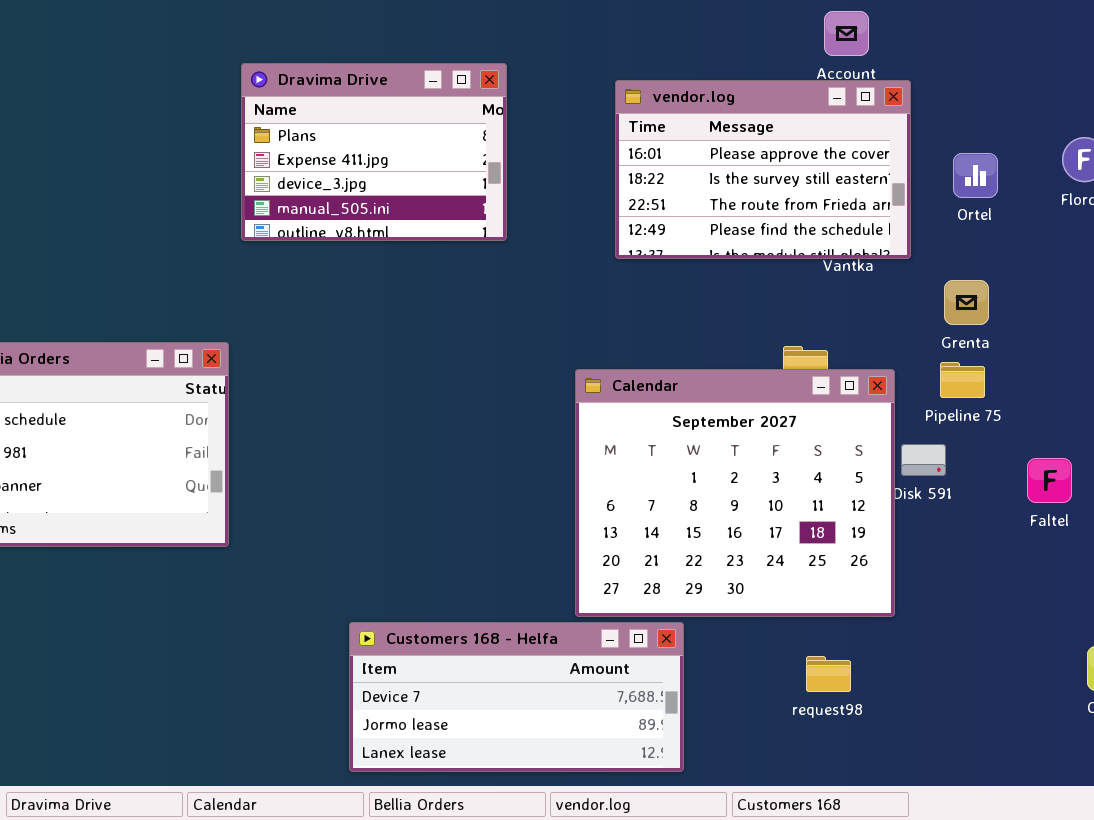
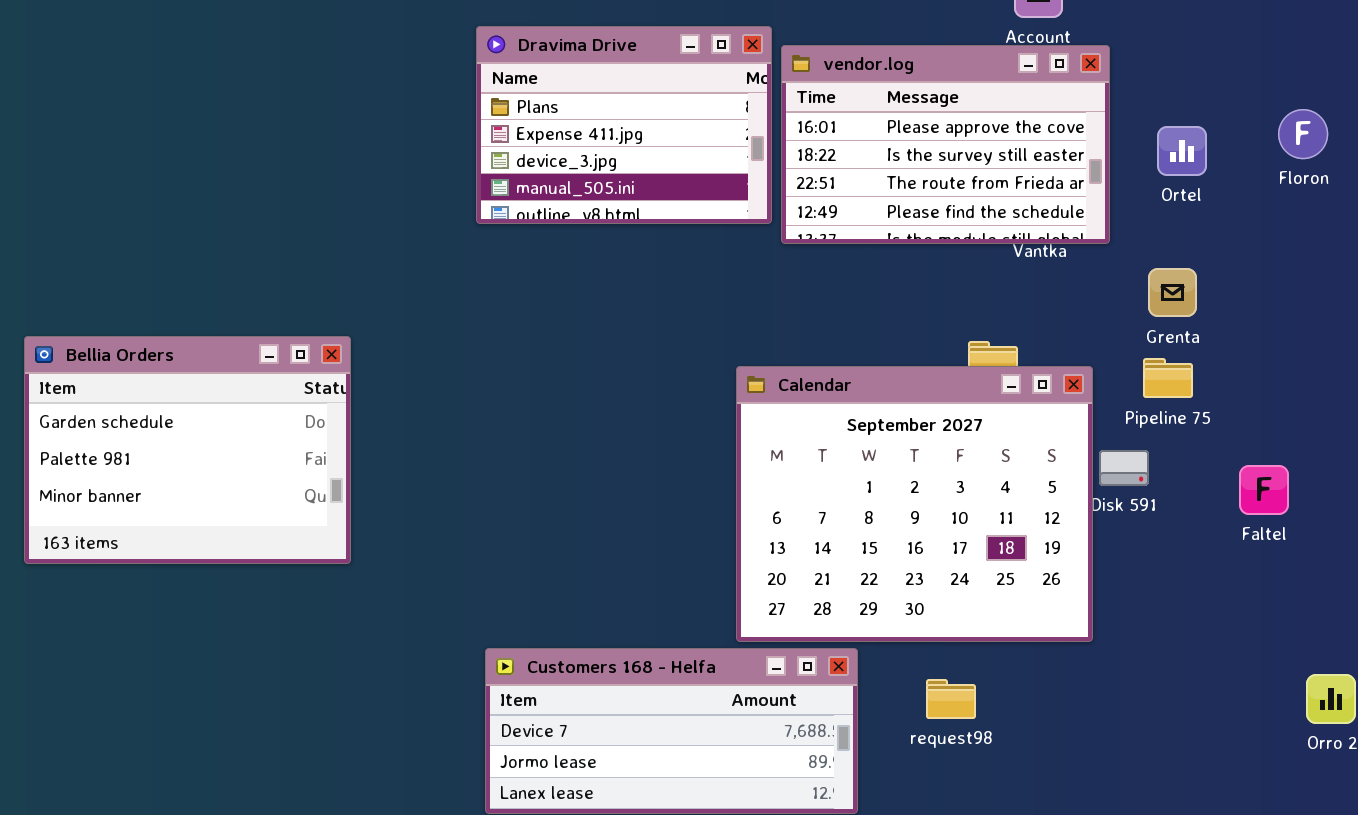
Dravima Drive: [241,63,507,241] -> [476,26,772,224], moved
request98: [806,656,851,692] -> [926,679,976,719], moved

